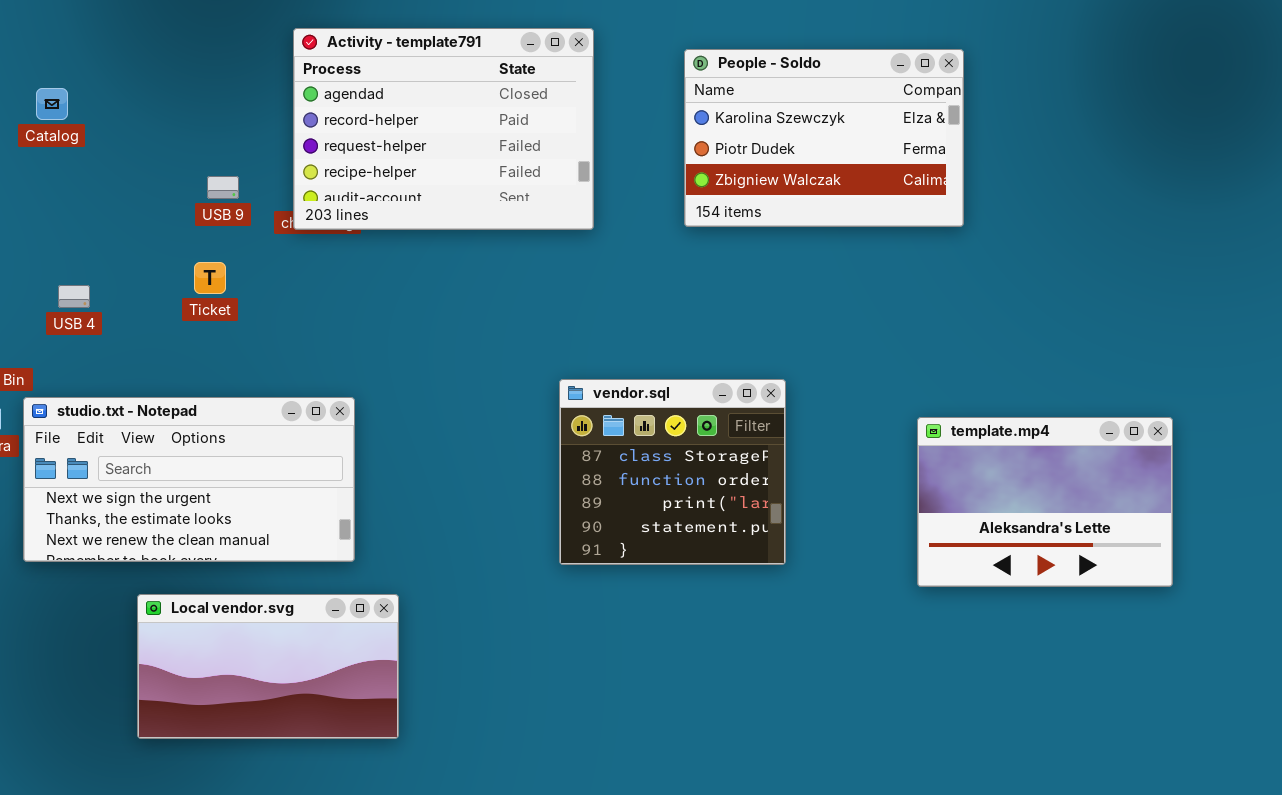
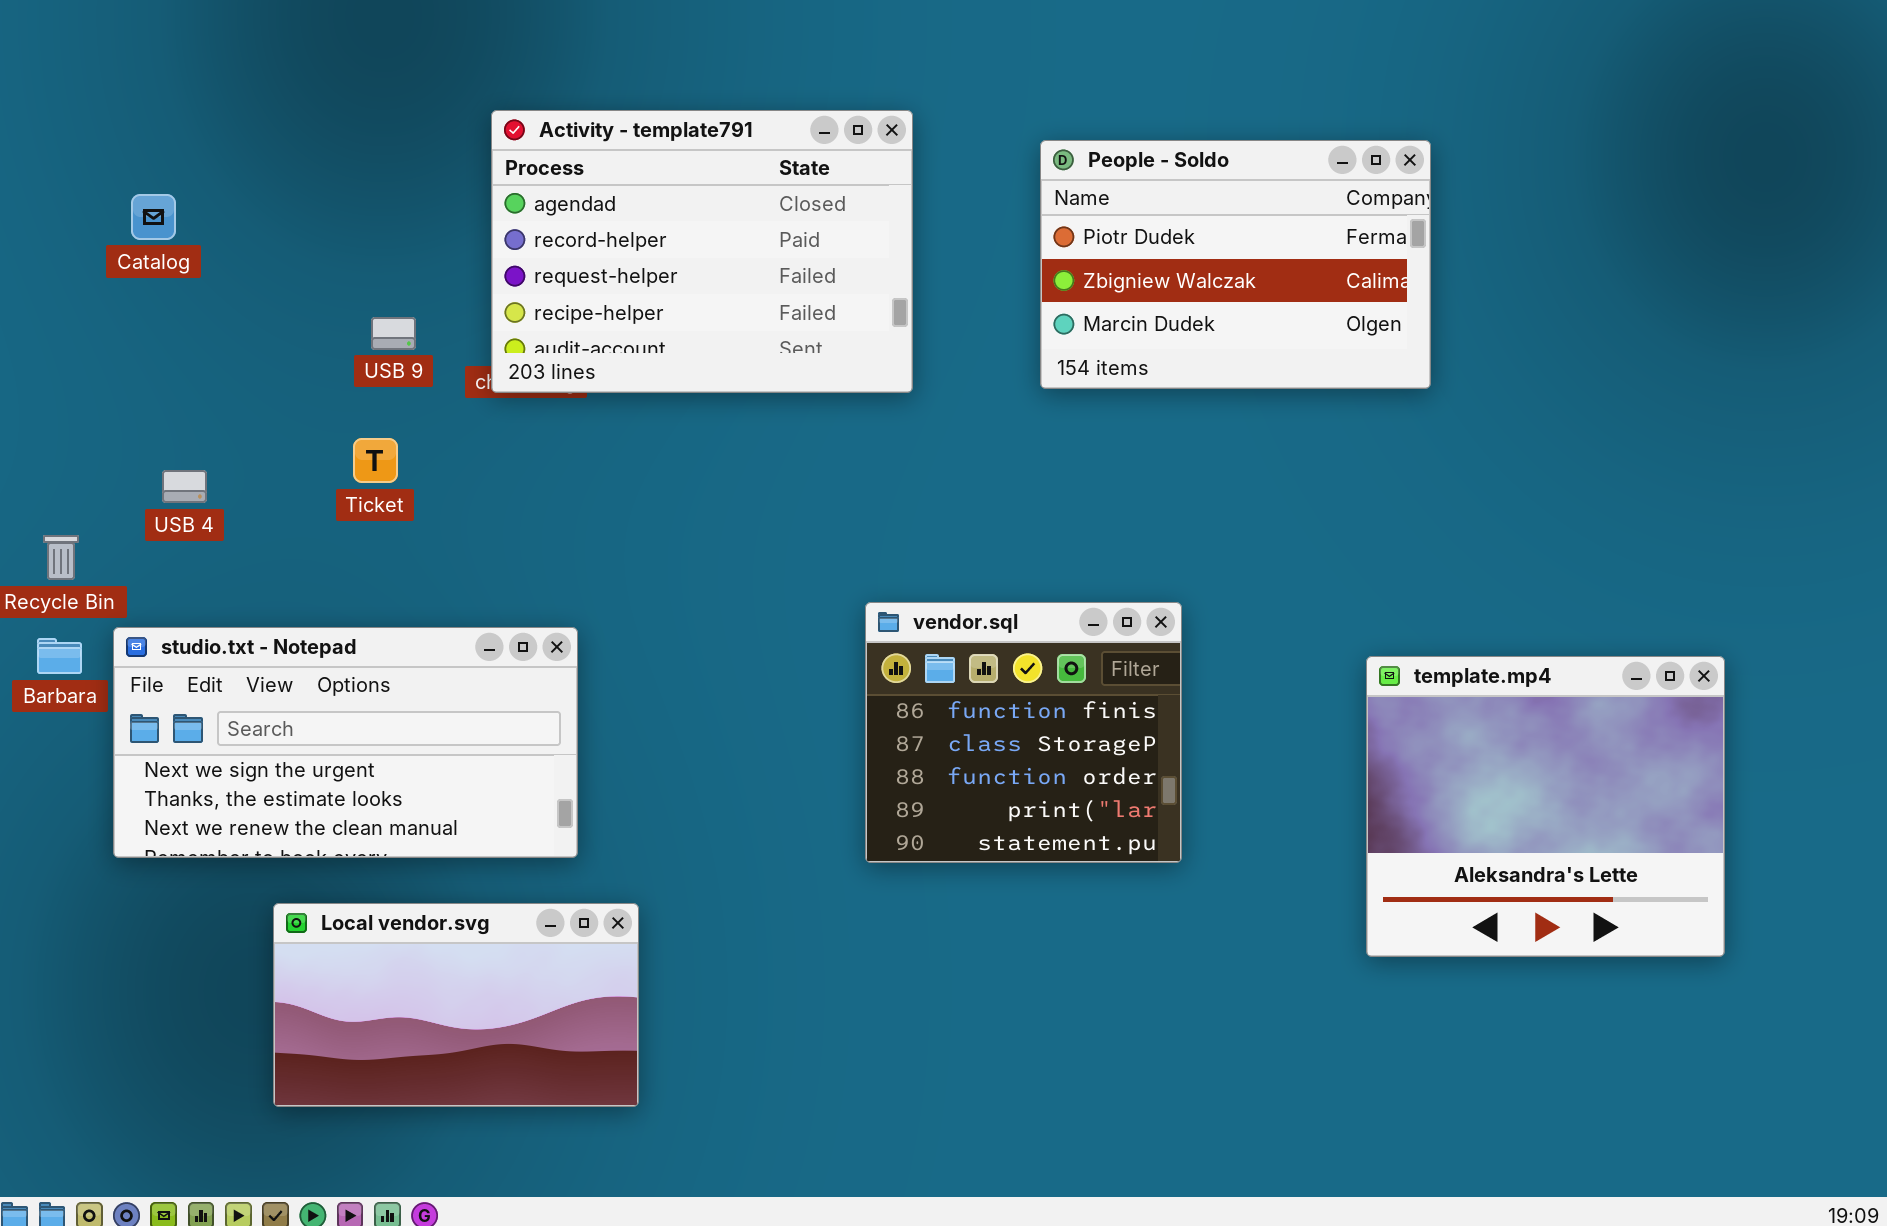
People - Soldo: [684,49,964,227] -> [1040,140,1431,389], scrolled down 1 row
vendor.sql: [559,379,786,565] -> [865,602,1182,863], scrolled up 1 row
template.mp4: [917,417,1173,587] -> [1366,656,1725,957], resized

